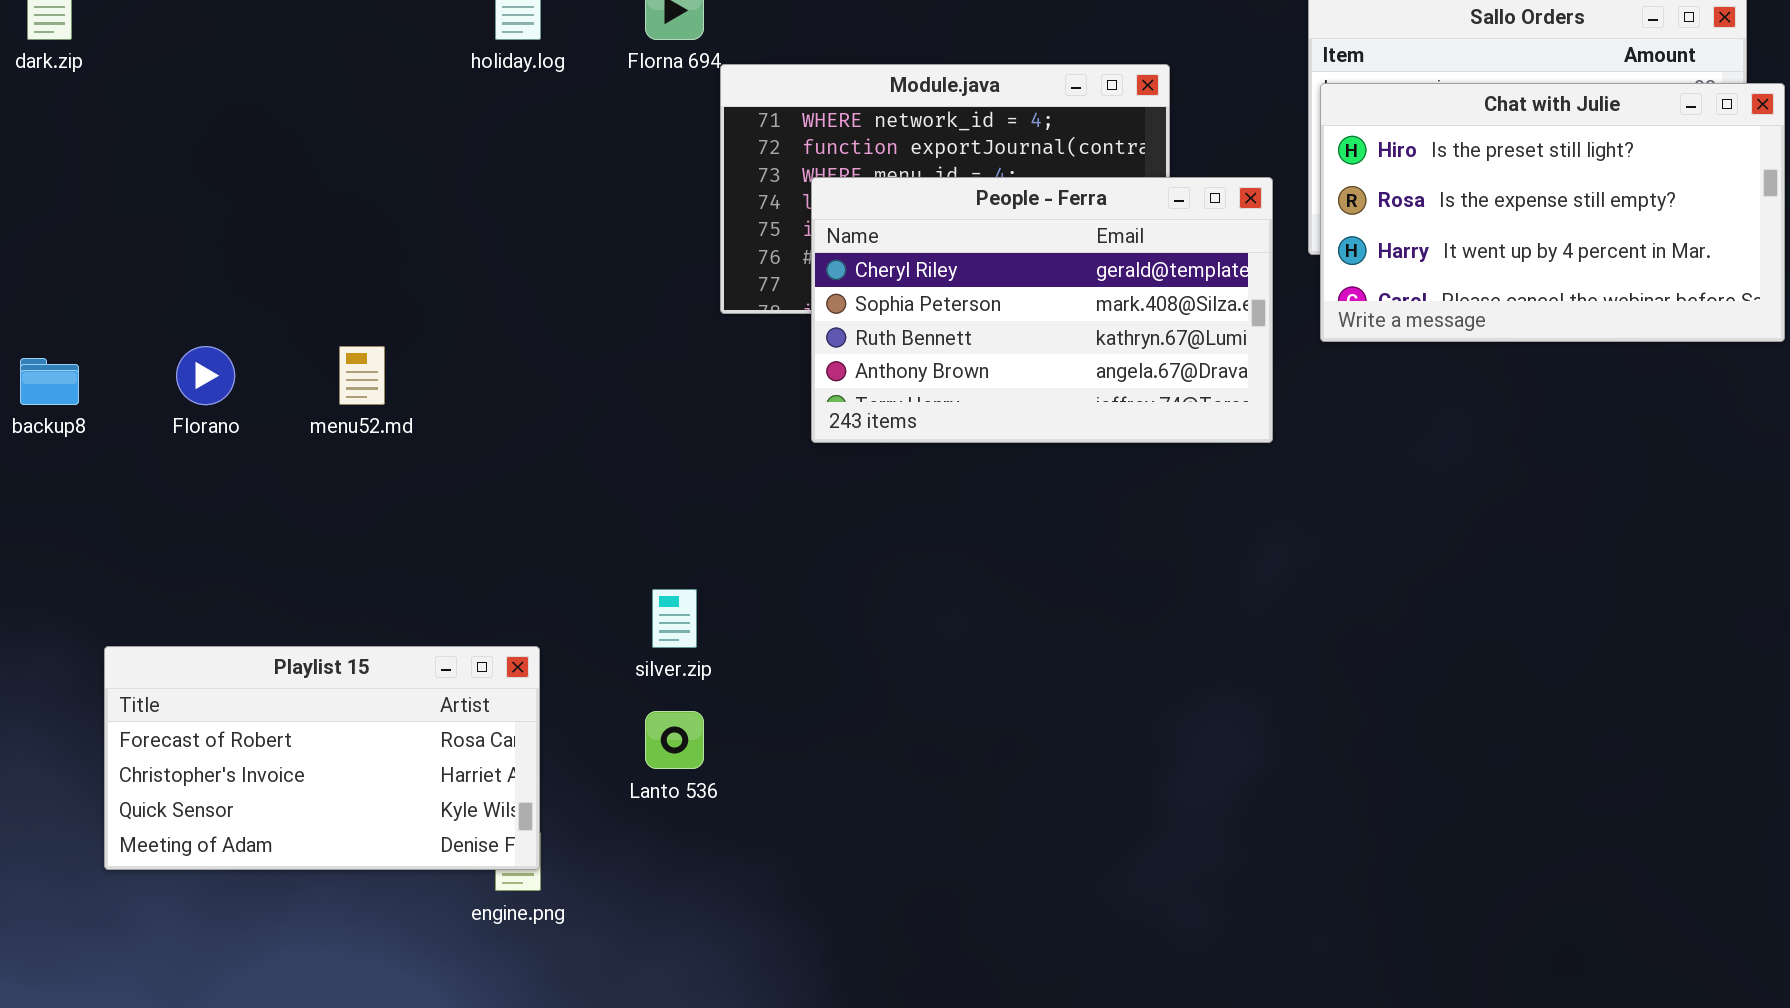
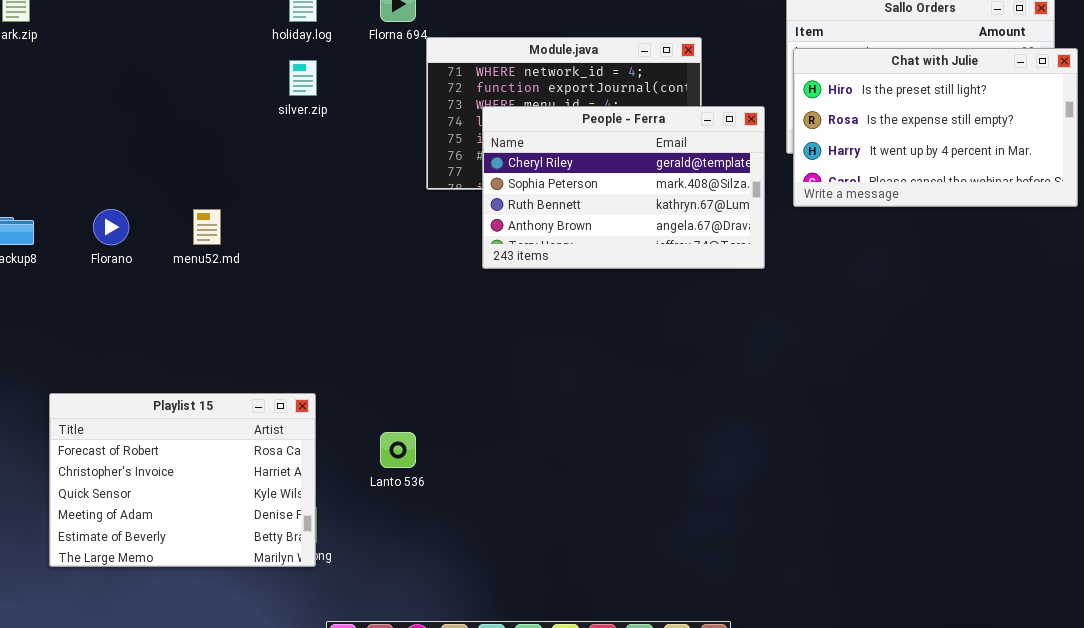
silver.zip: [652,589,697,648] -> [289,60,317,96], moved
Playlist 15: [104,646,540,870] -> [49,393,316,567], resized

